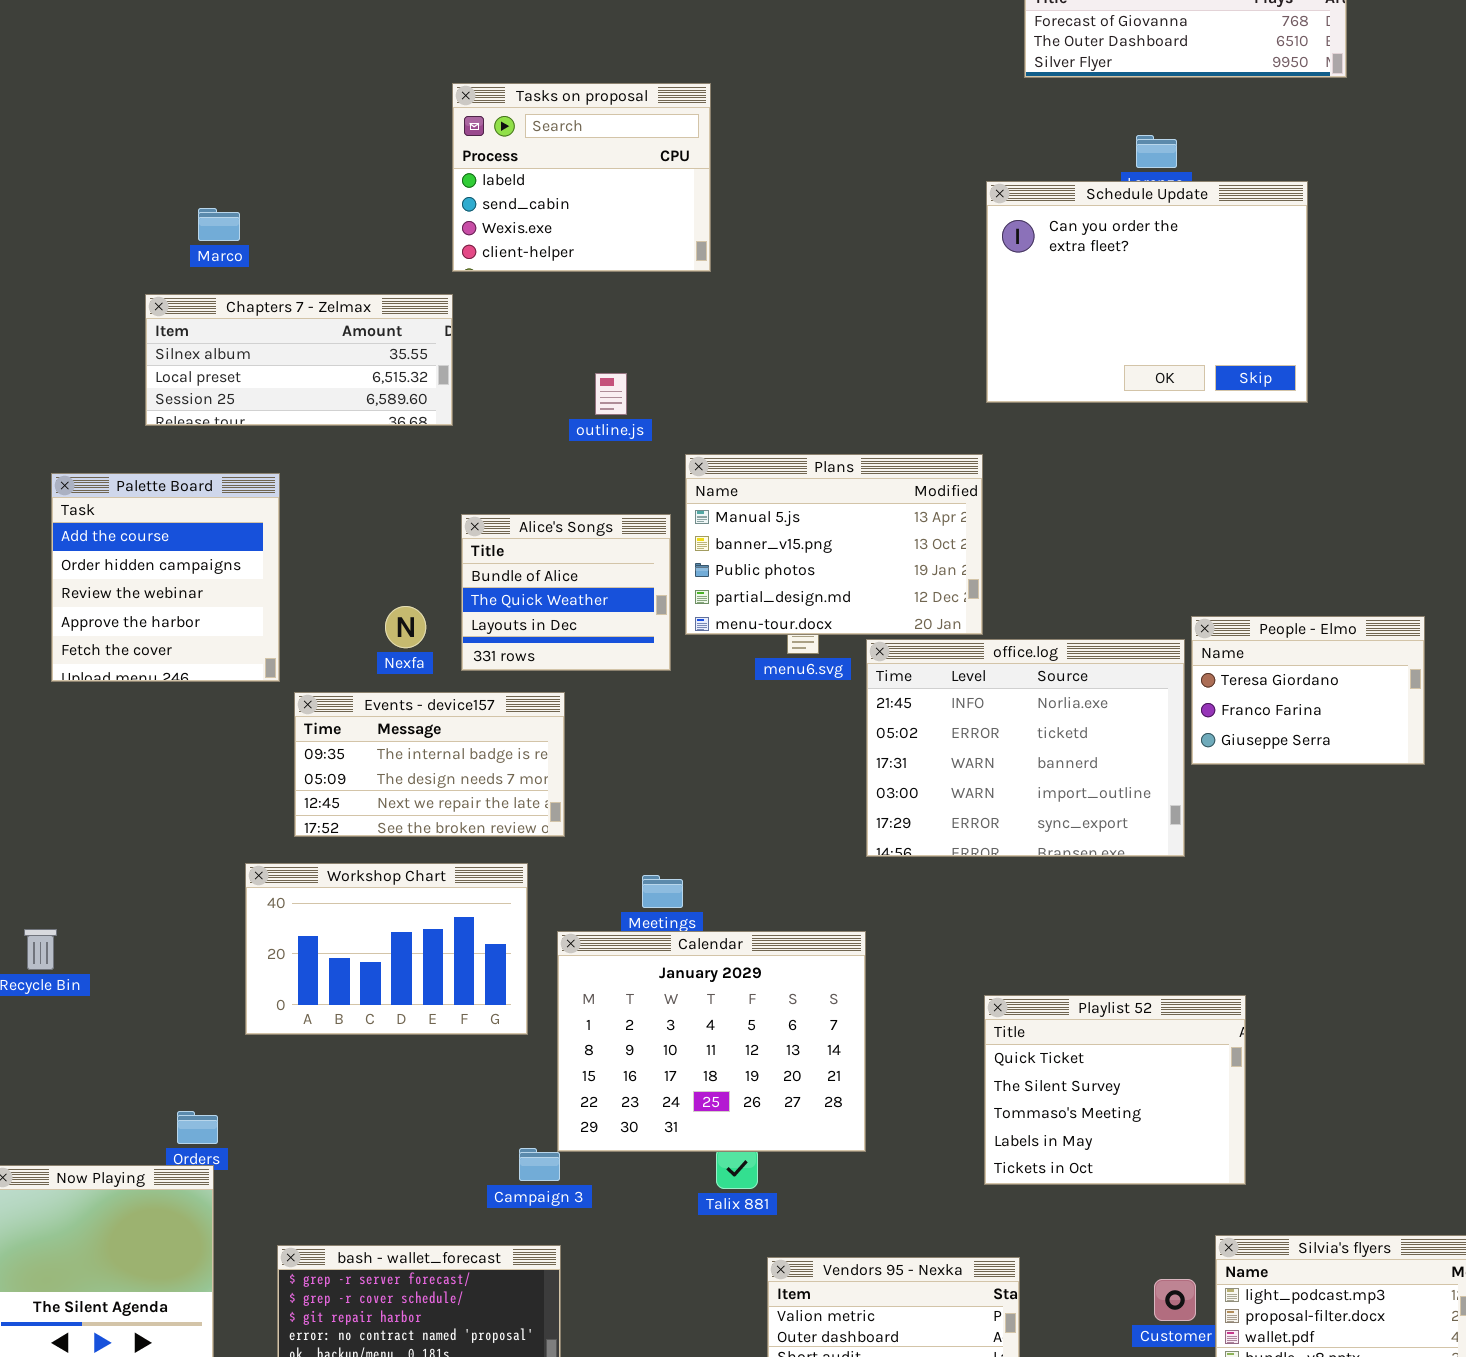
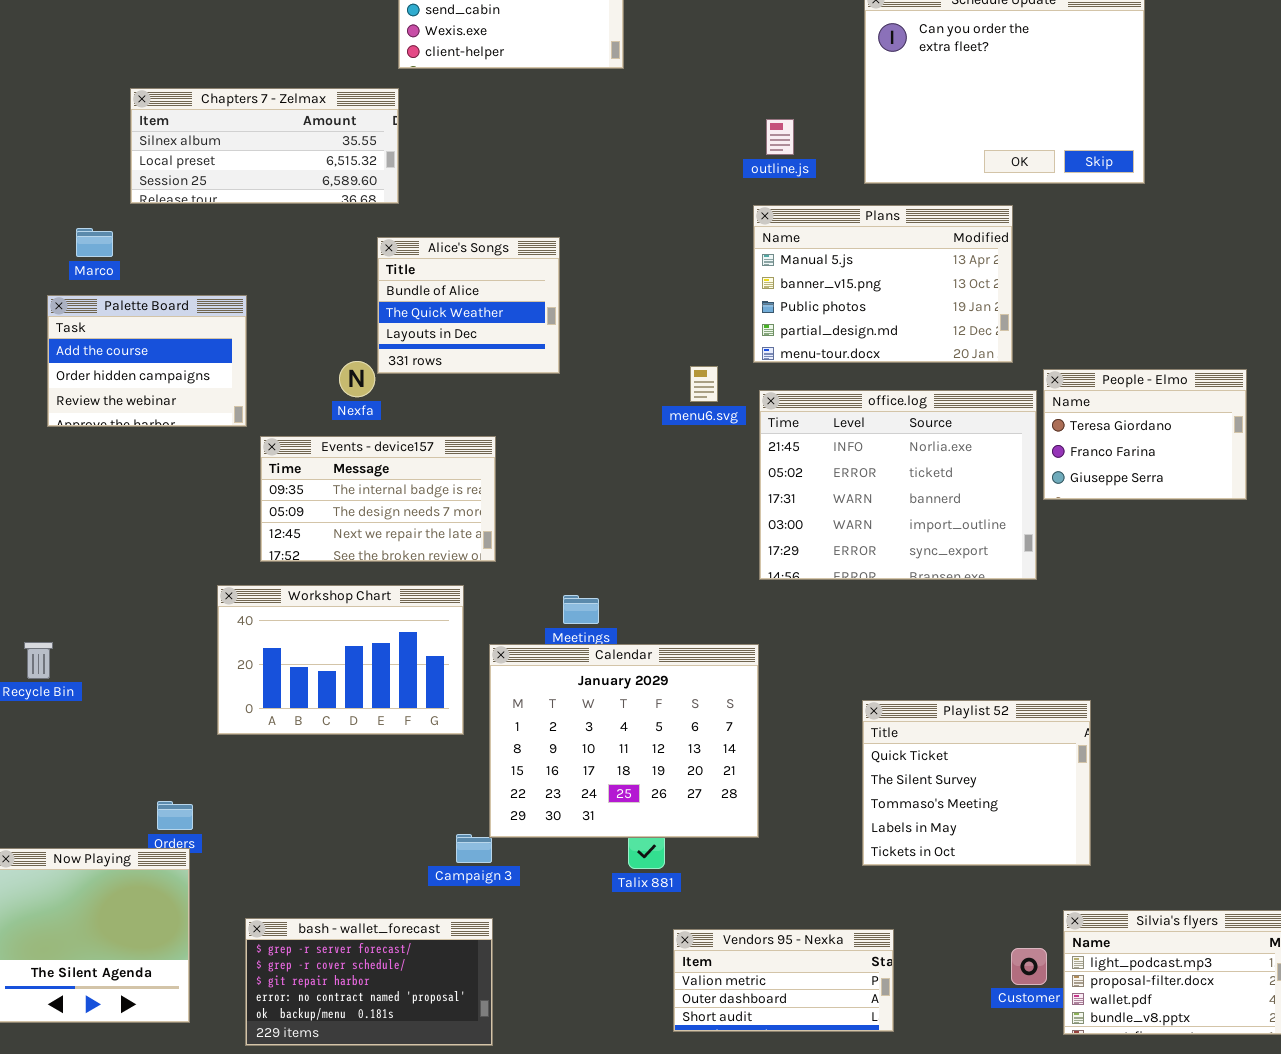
Marco: [198,208,240,241] -> [76,228,113,257], moved
outline.js: [595,373,627,415] -> [766,119,794,155], moved
Plans: [685,454,983,635] -> [753,205,1013,363], moved
Palette Board: [51,473,280,682] -> [47,295,247,427], resized
Alice's Songs: [461,514,671,671] -> [377,237,560,374], moved

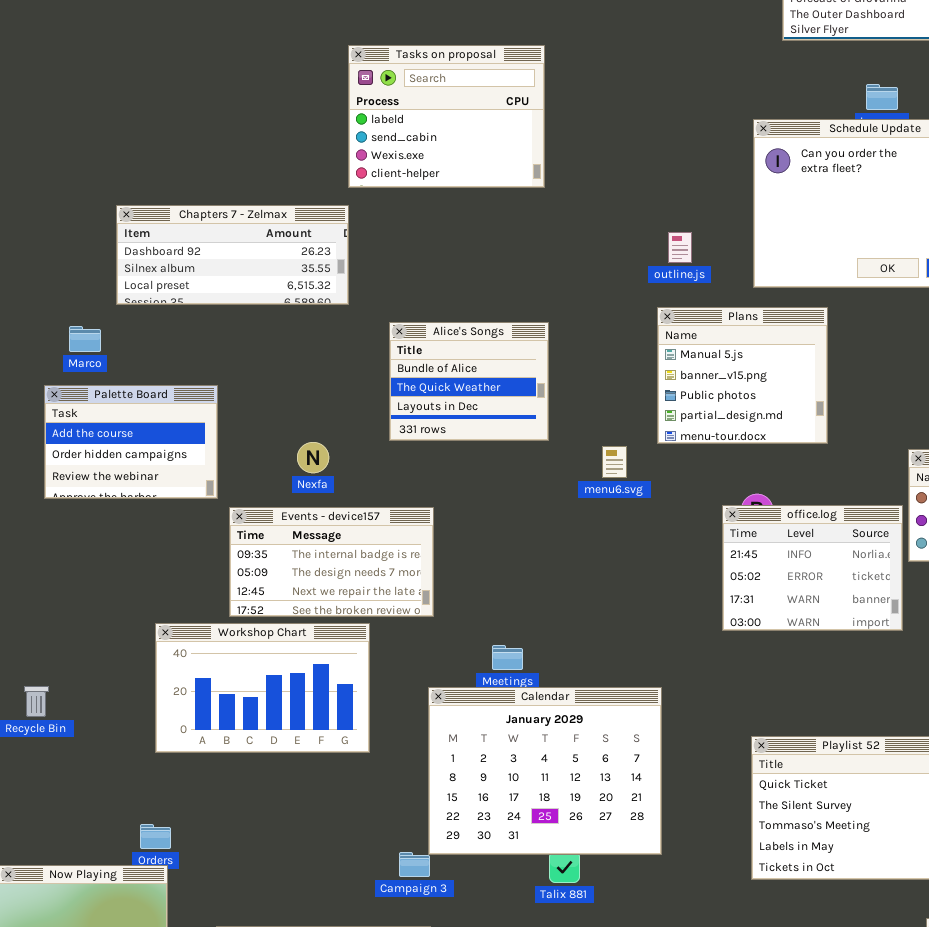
Chapters 7 - Zelmax: [130,88,399,204] -> [116,205,349,305], scrolled up 1 row
Plans: [753,205,1013,363] -> [657,307,828,444], resized
Alice's Songs: [377,237,560,374] -> [389,322,549,441], moved
office.log: [759,390,1037,580] -> [722,505,903,631], resized
Workshop Chart: [217,585,464,735] -> [155,623,370,753], moved

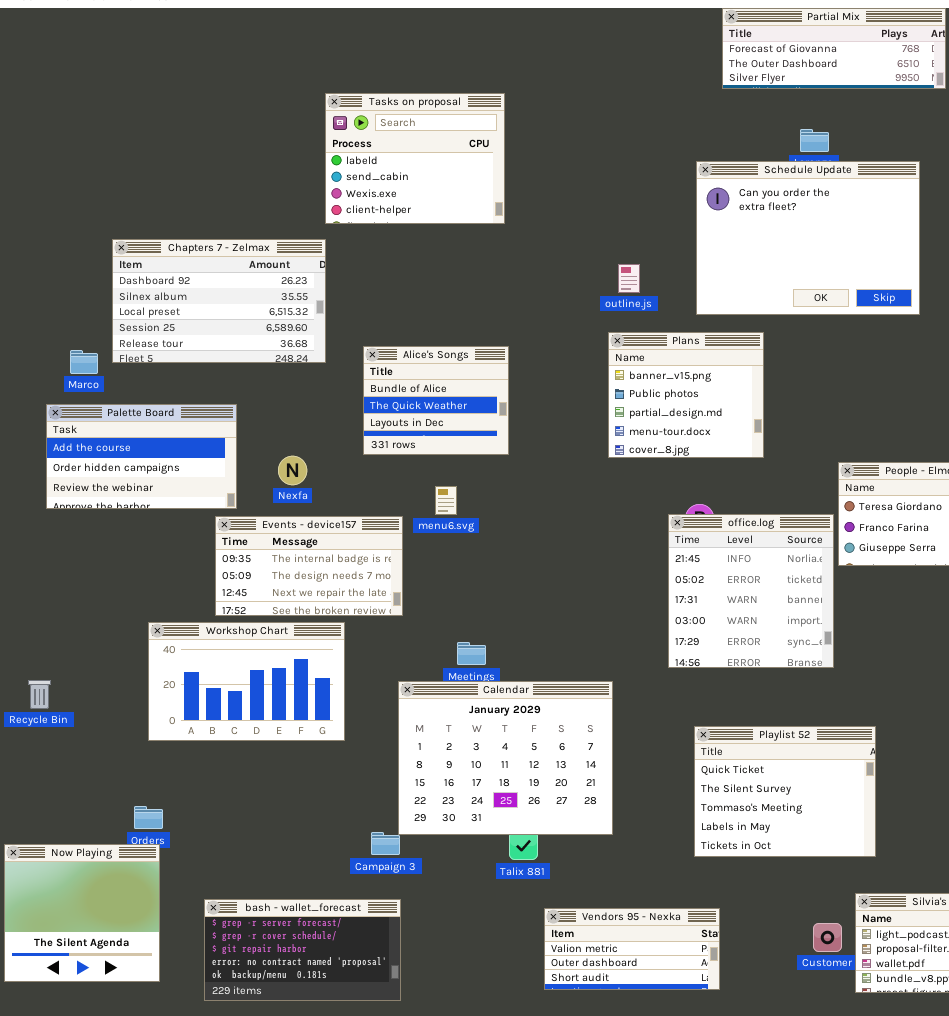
Chapters 7 - Zelmax: [116,205,349,305] -> [112,239,326,363], resized
Plans: [657,307,828,444] -> [608,332,764,458], scrolled down 1 row
Palette Board: [44,385,218,499] -> [46,404,237,509], resized
menu6.svg: [602,446,627,478] -> [435,486,457,515], moved
office.log: [722,505,903,631] -> [668,514,834,668], resized

